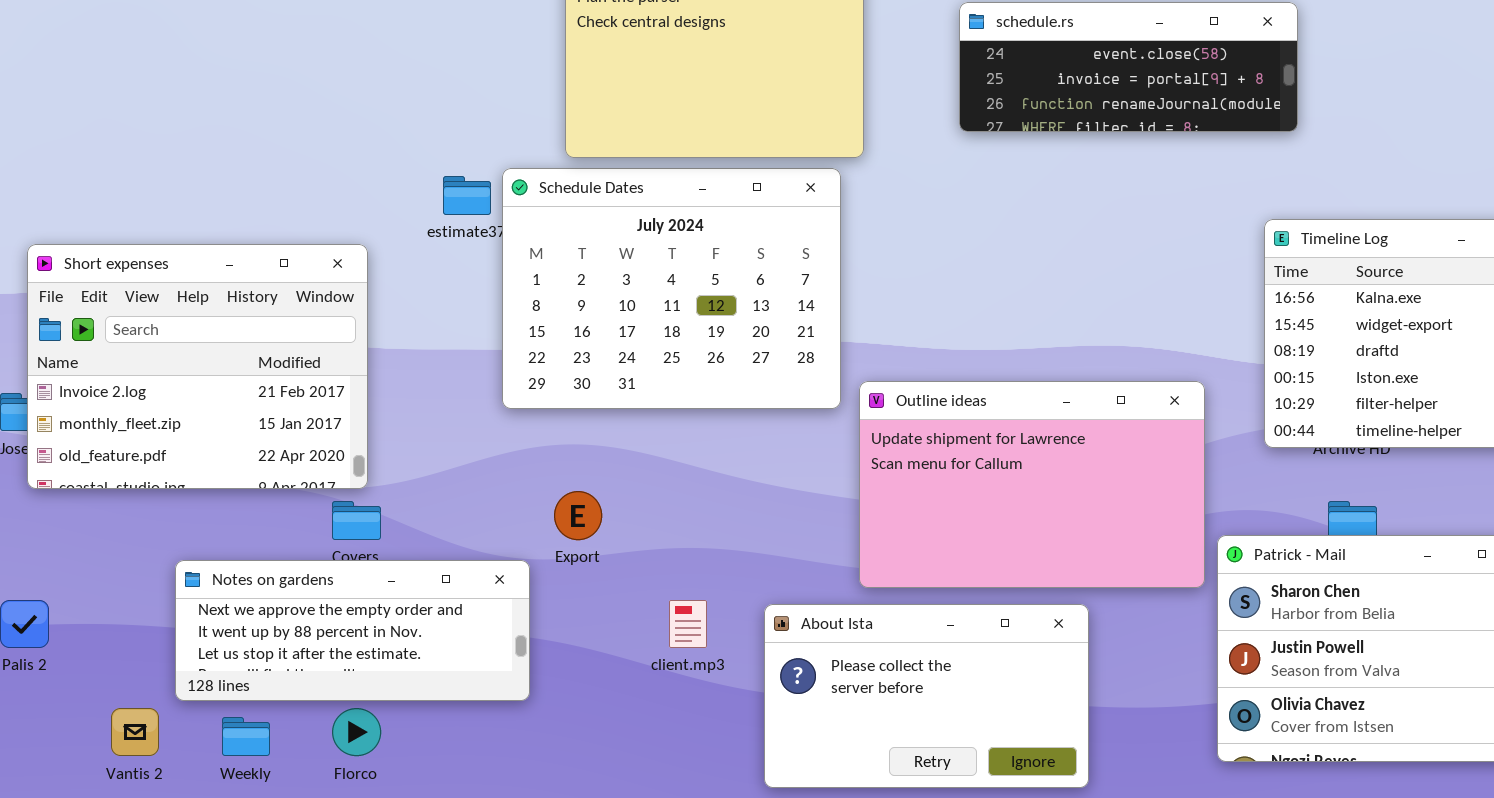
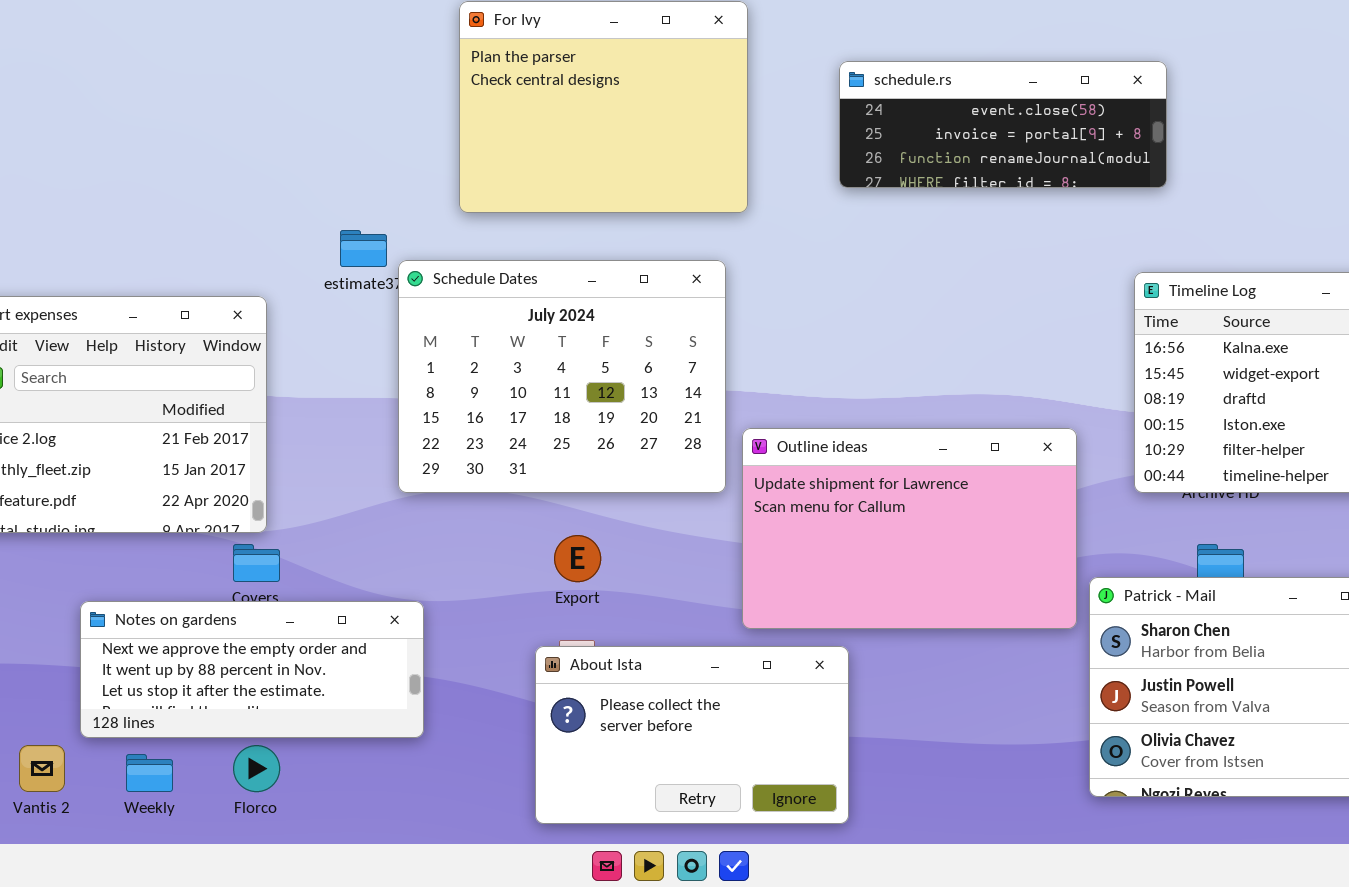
Schedule Dates: [502,168,841,409] -> [398,260,726,493], moved
Export: [554,491,602,540] -> [554,535,601,582], moved
About Ista: [764,604,1089,788] -> [535,646,849,824], moved

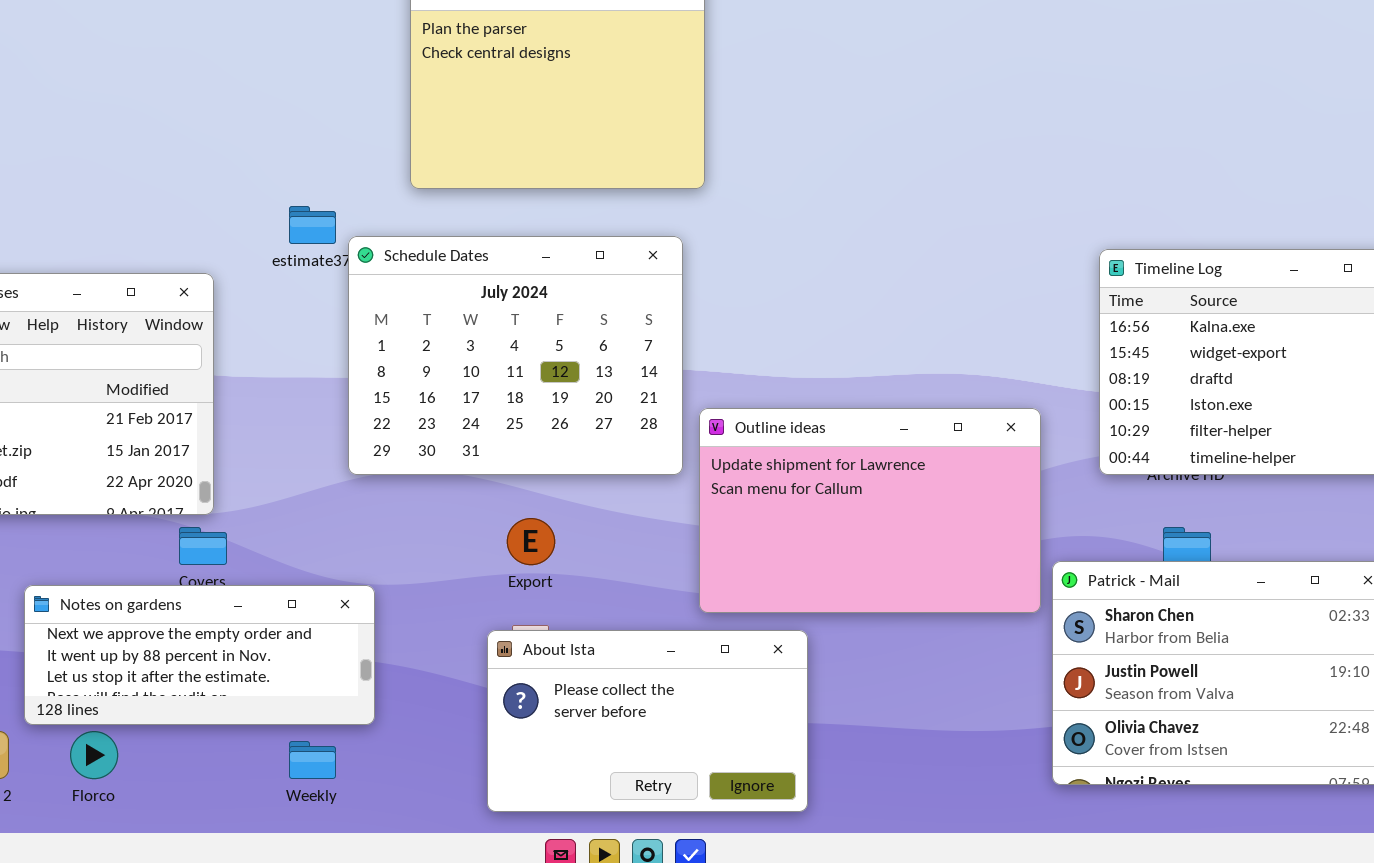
schedule.rs: [839,61,1167,188] -> none, closed
Florco: [233,745,280,792] -> [70,731,118,779], moved
Weekly: [126,754,173,792] -> [289,741,336,779], moved

